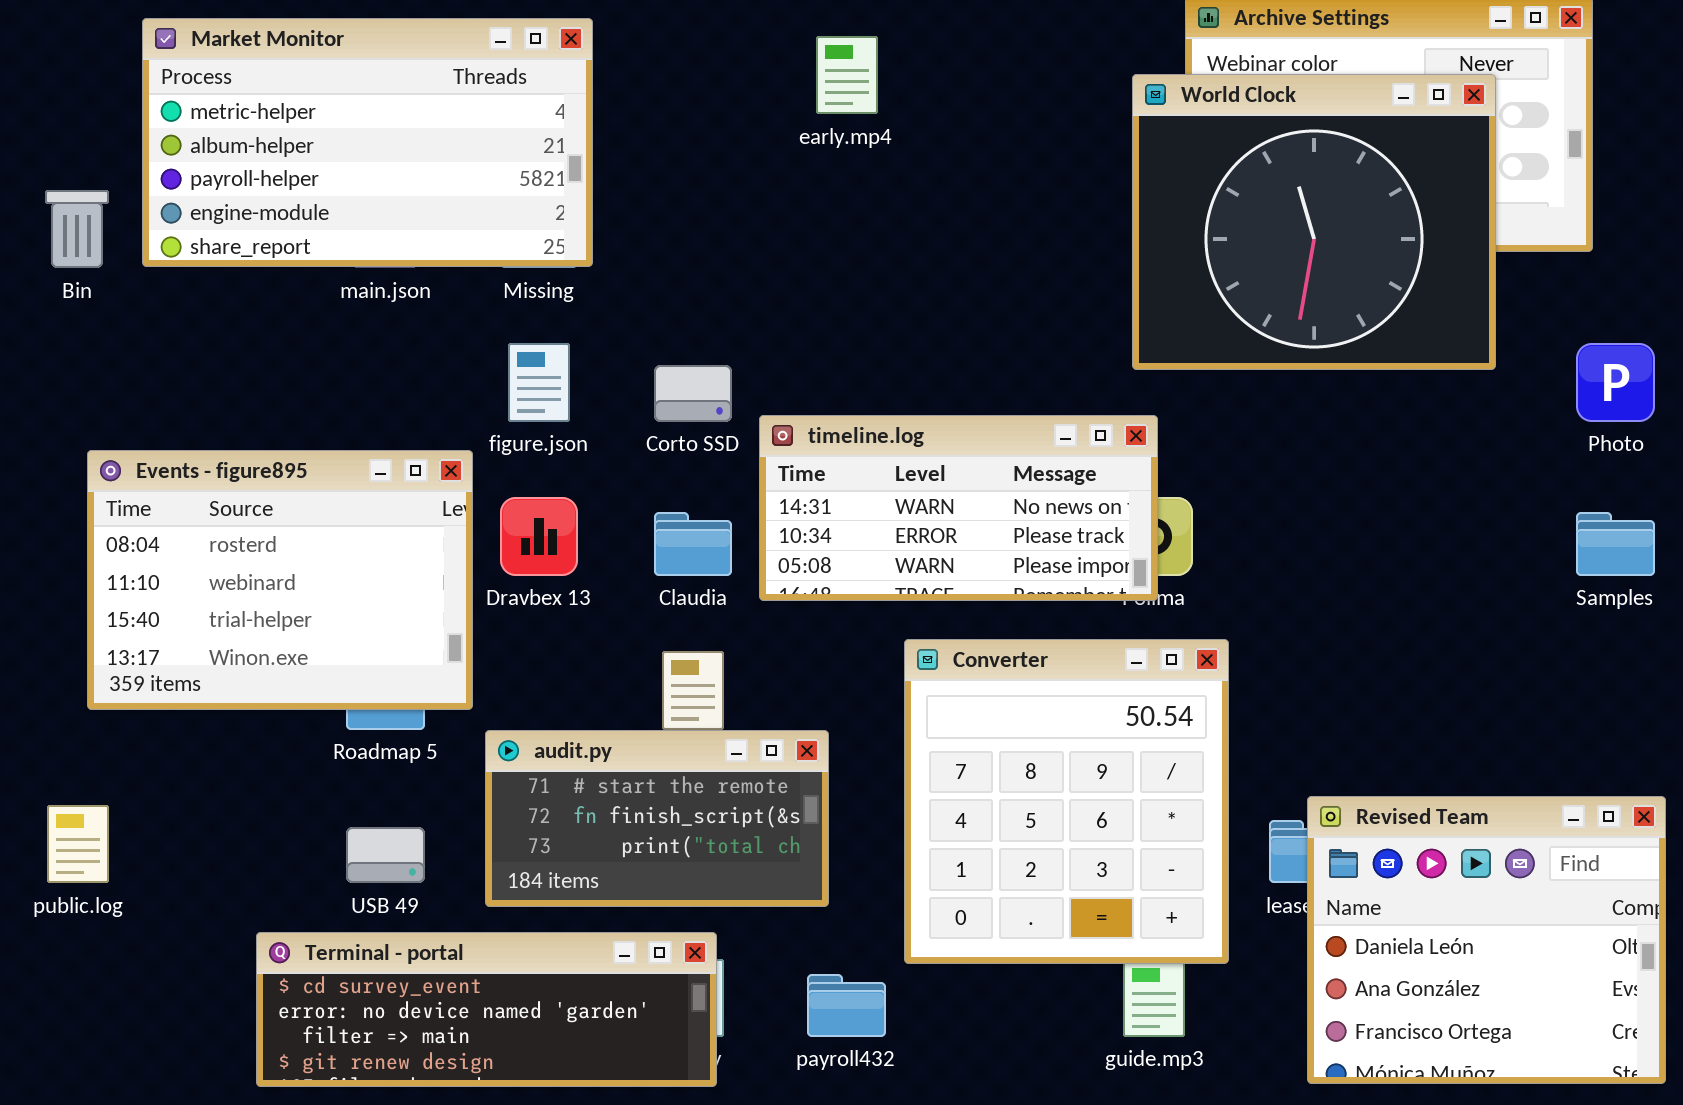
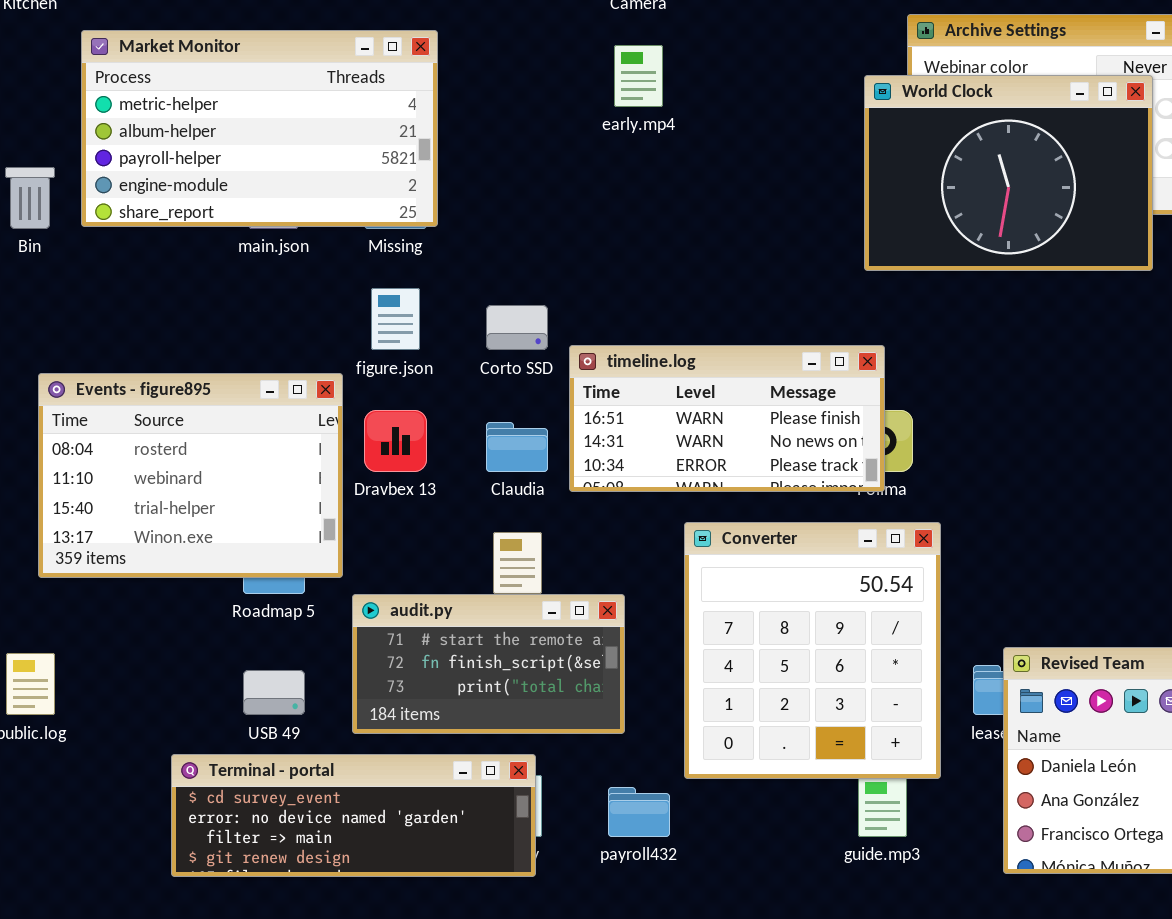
World Clock: [1132,74,1496,370] -> [864,75,1153,271], resized
timeline.log: [759,415,1158,601] -> [569,345,885,492], scrolled up 1 row

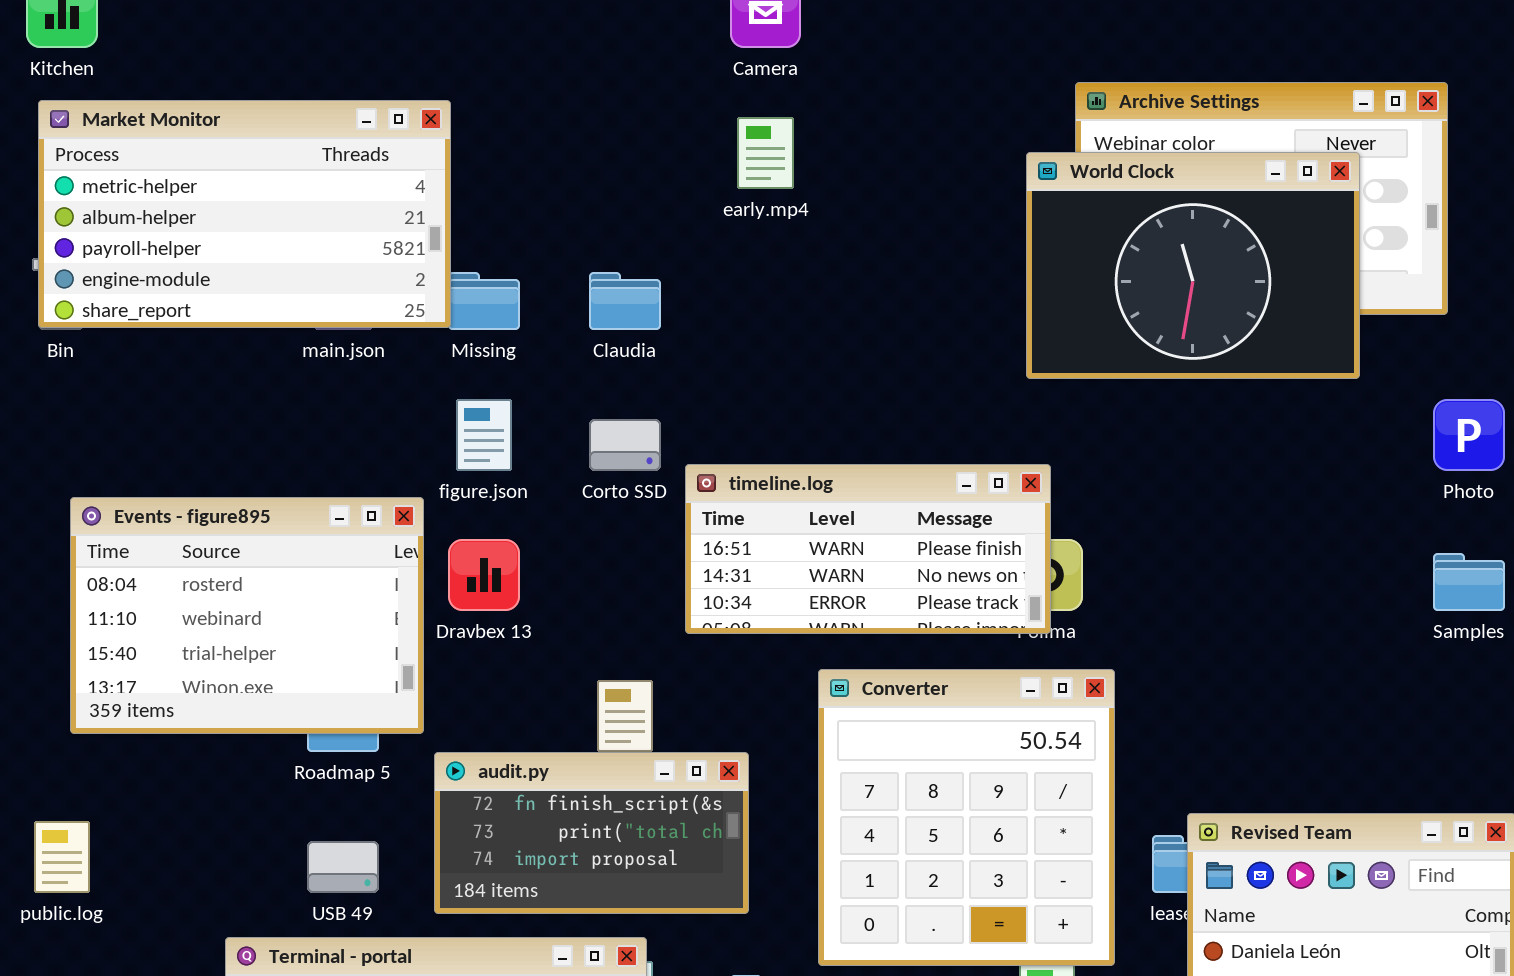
Market Monitor: [81,30,438,227] -> [38,100,451,328], moved
Claudia: [486,422,548,472] -> [589,272,661,330], moved
audit.py: [352,594,625,734] -> [434,752,749,914], scrolled down 1 row

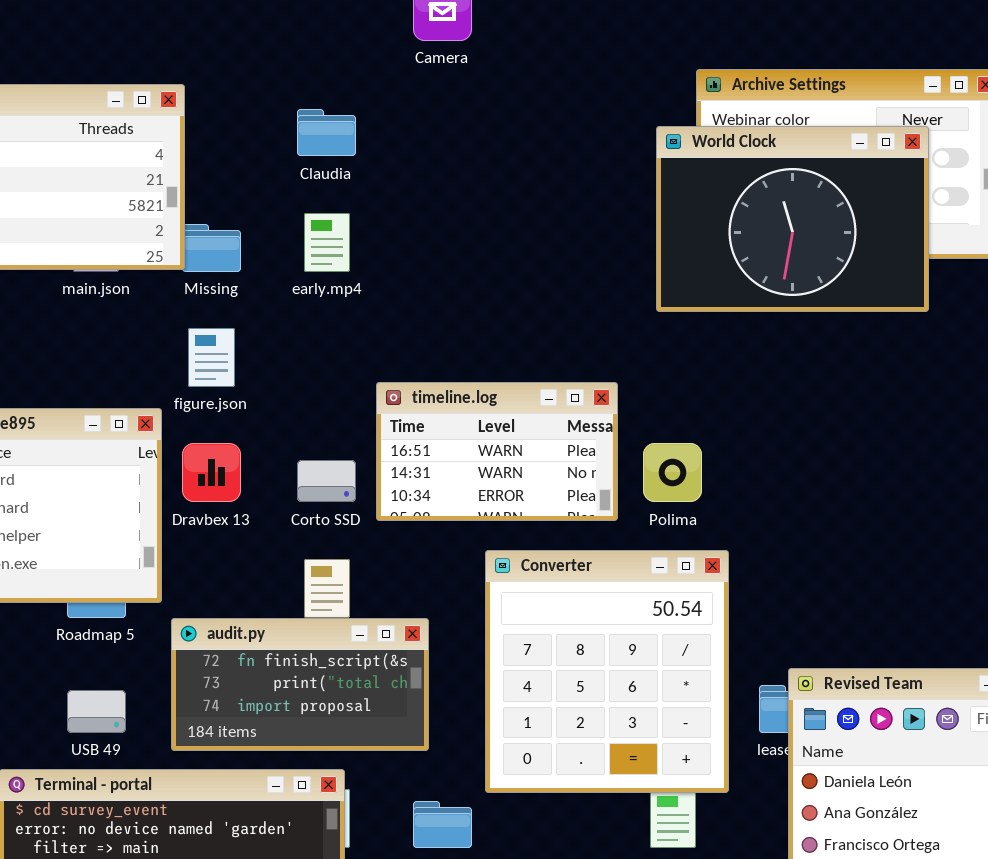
early.mp4: [737,117,794,189] -> [304,213,350,272], moved
Claudia: [589,272,661,330] -> [297,109,356,156], moved
Corto SSD: [589,419,661,471] -> [297,460,356,502], moved
timeline.log: [685,464,1051,634] -> [376,382,618,521], resized

